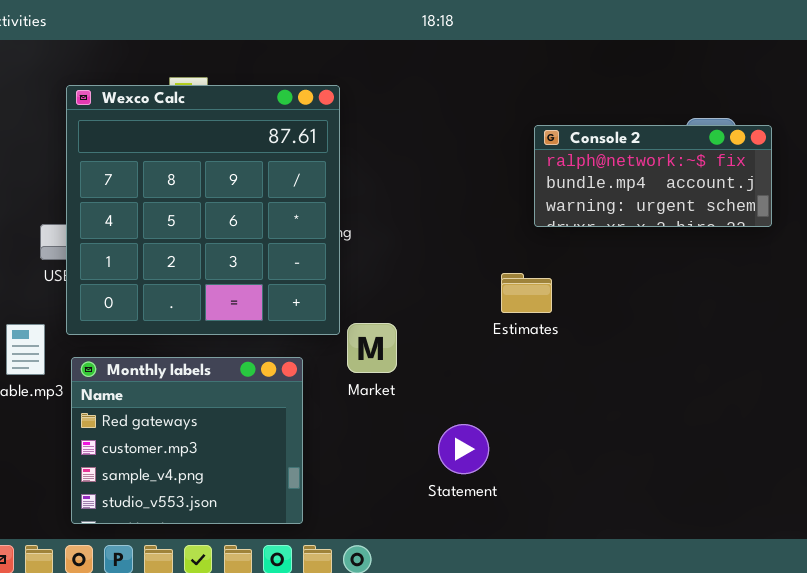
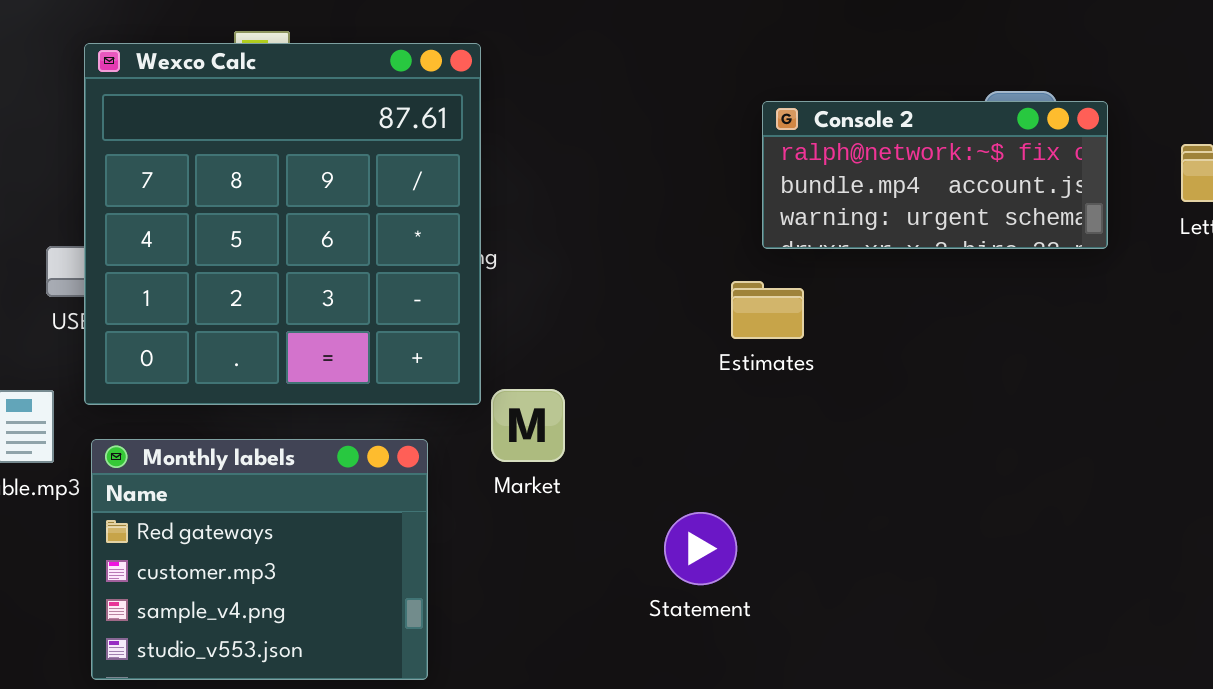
Estimates: [501,273,552,313] -> [731,281,804,339], moved
Statement: [438,424,489,474] -> [664,512,737,585], moved

